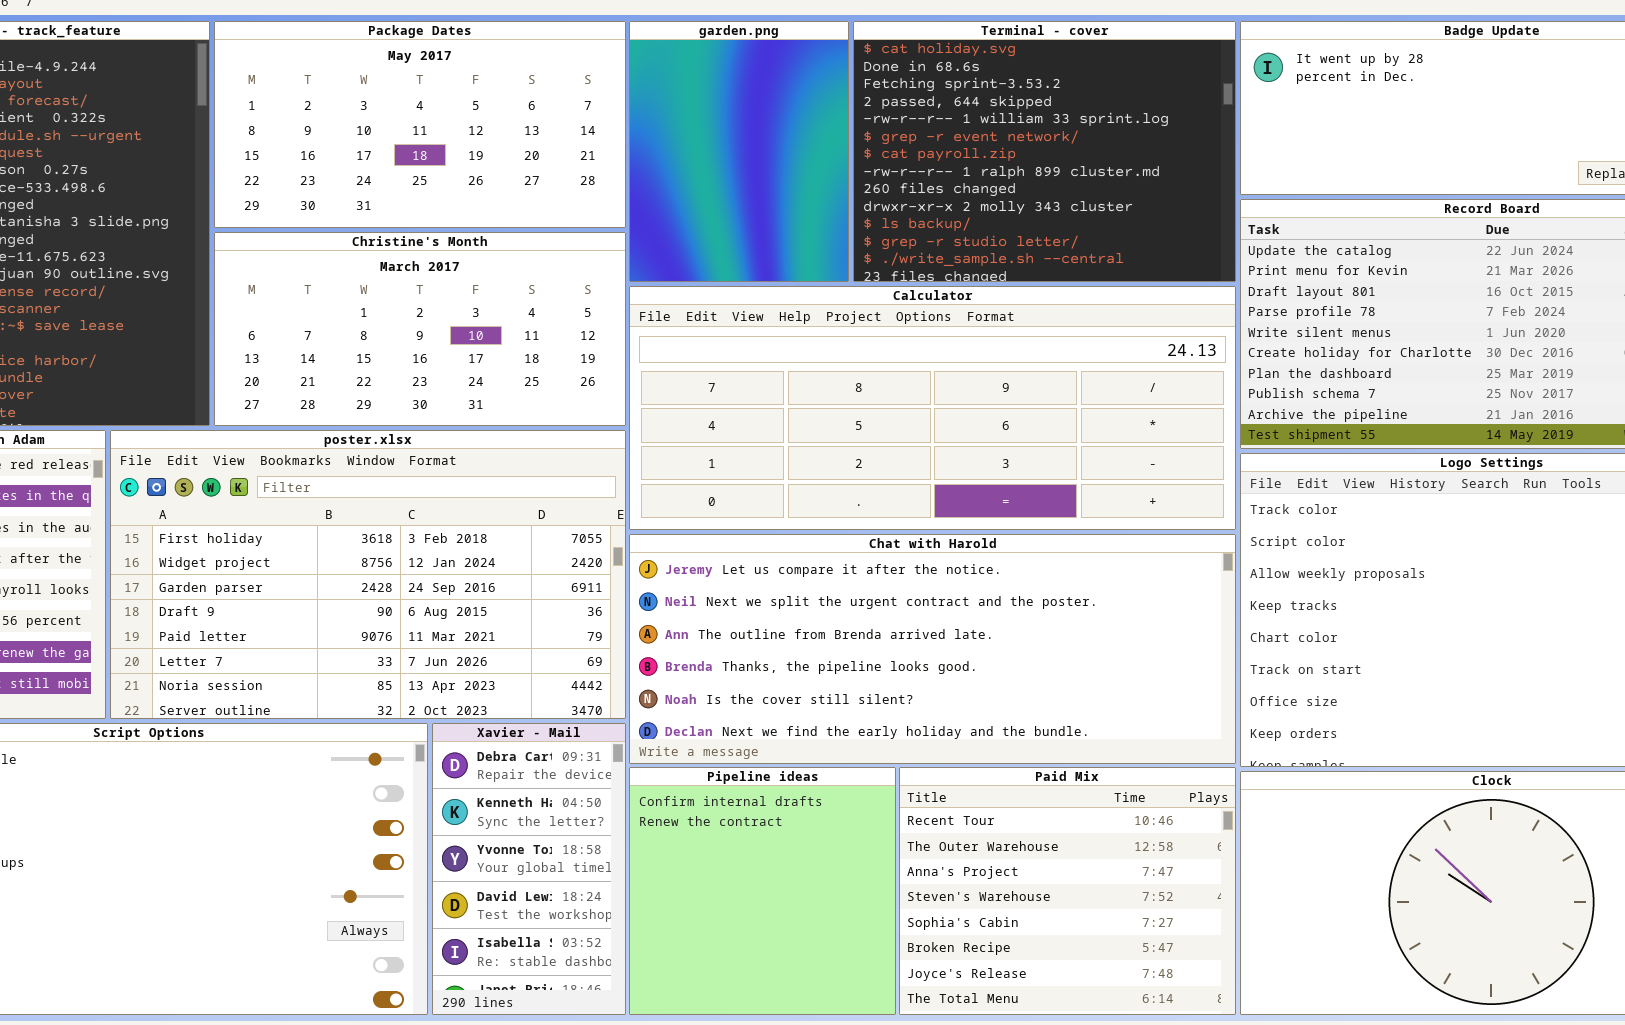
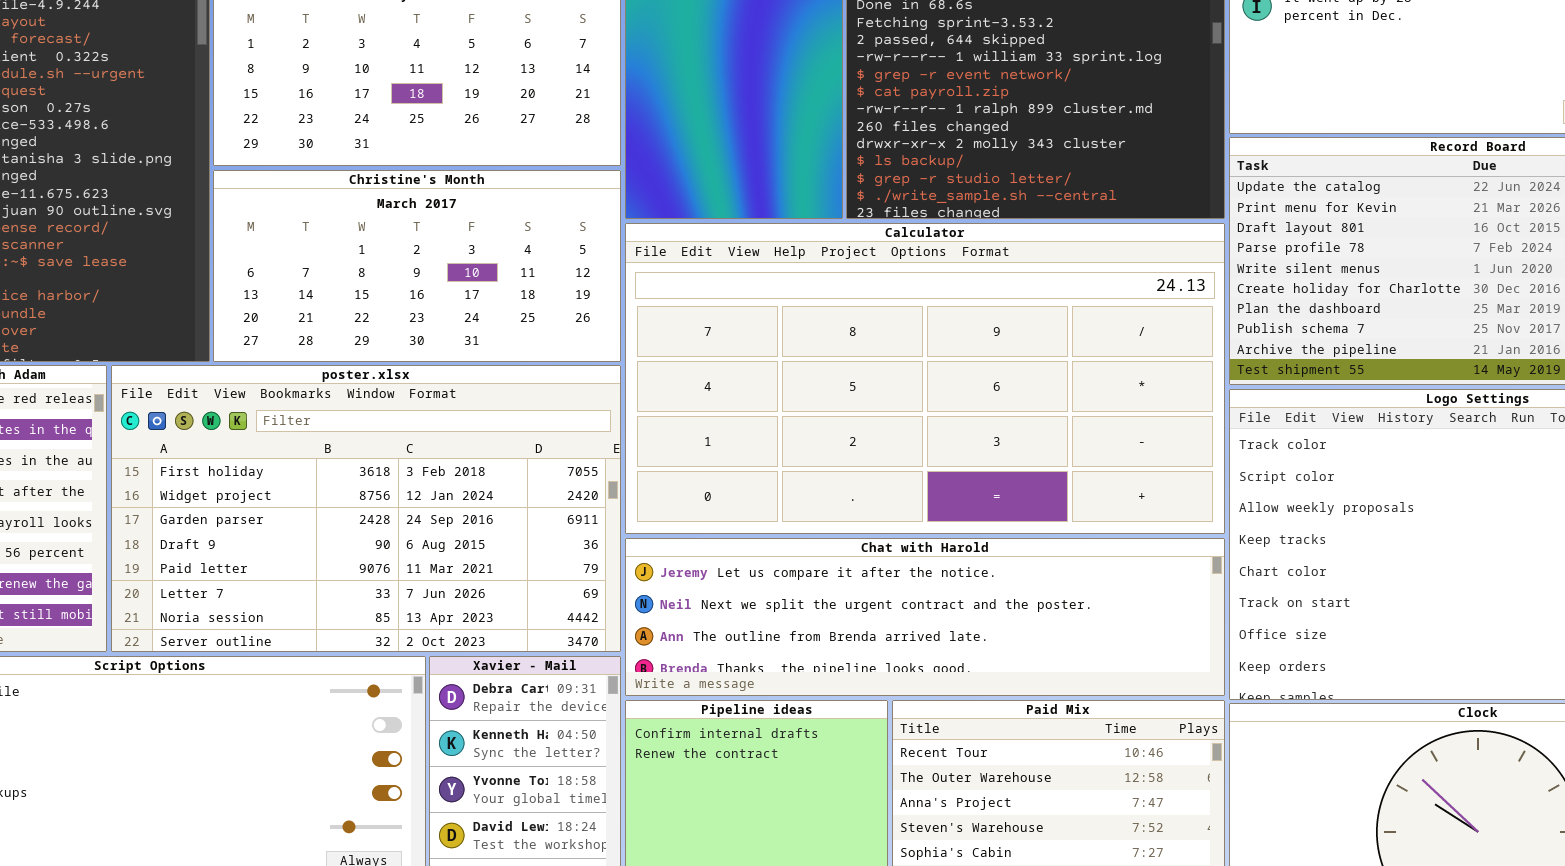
Calculator: [629,286,1236,530] -> [625,223,1225,534], resized
Chat with Harold: [629,534,1236,764] -> [625,538,1225,696], resized

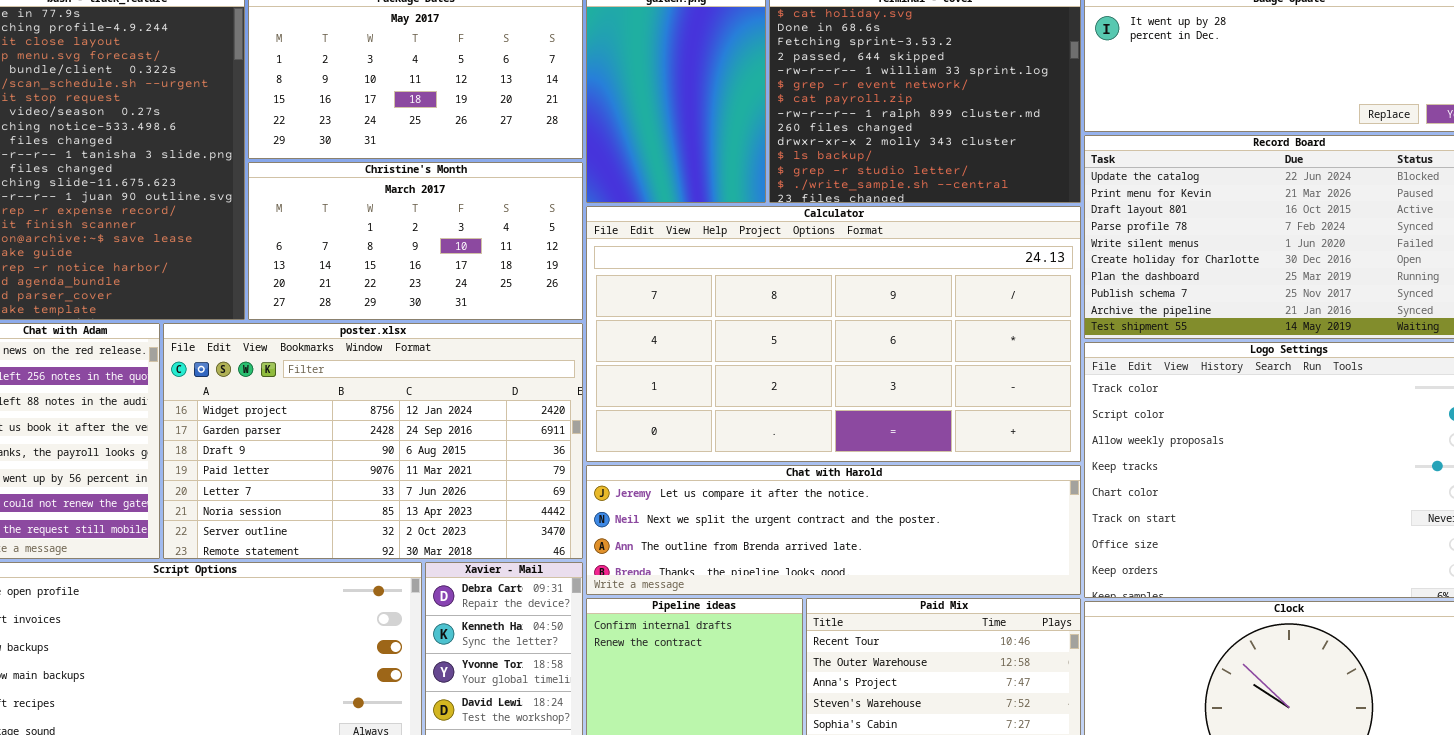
poster.xlsx: [111,365,621,652] -> [163,323,583,559], scrolled down 1 row

